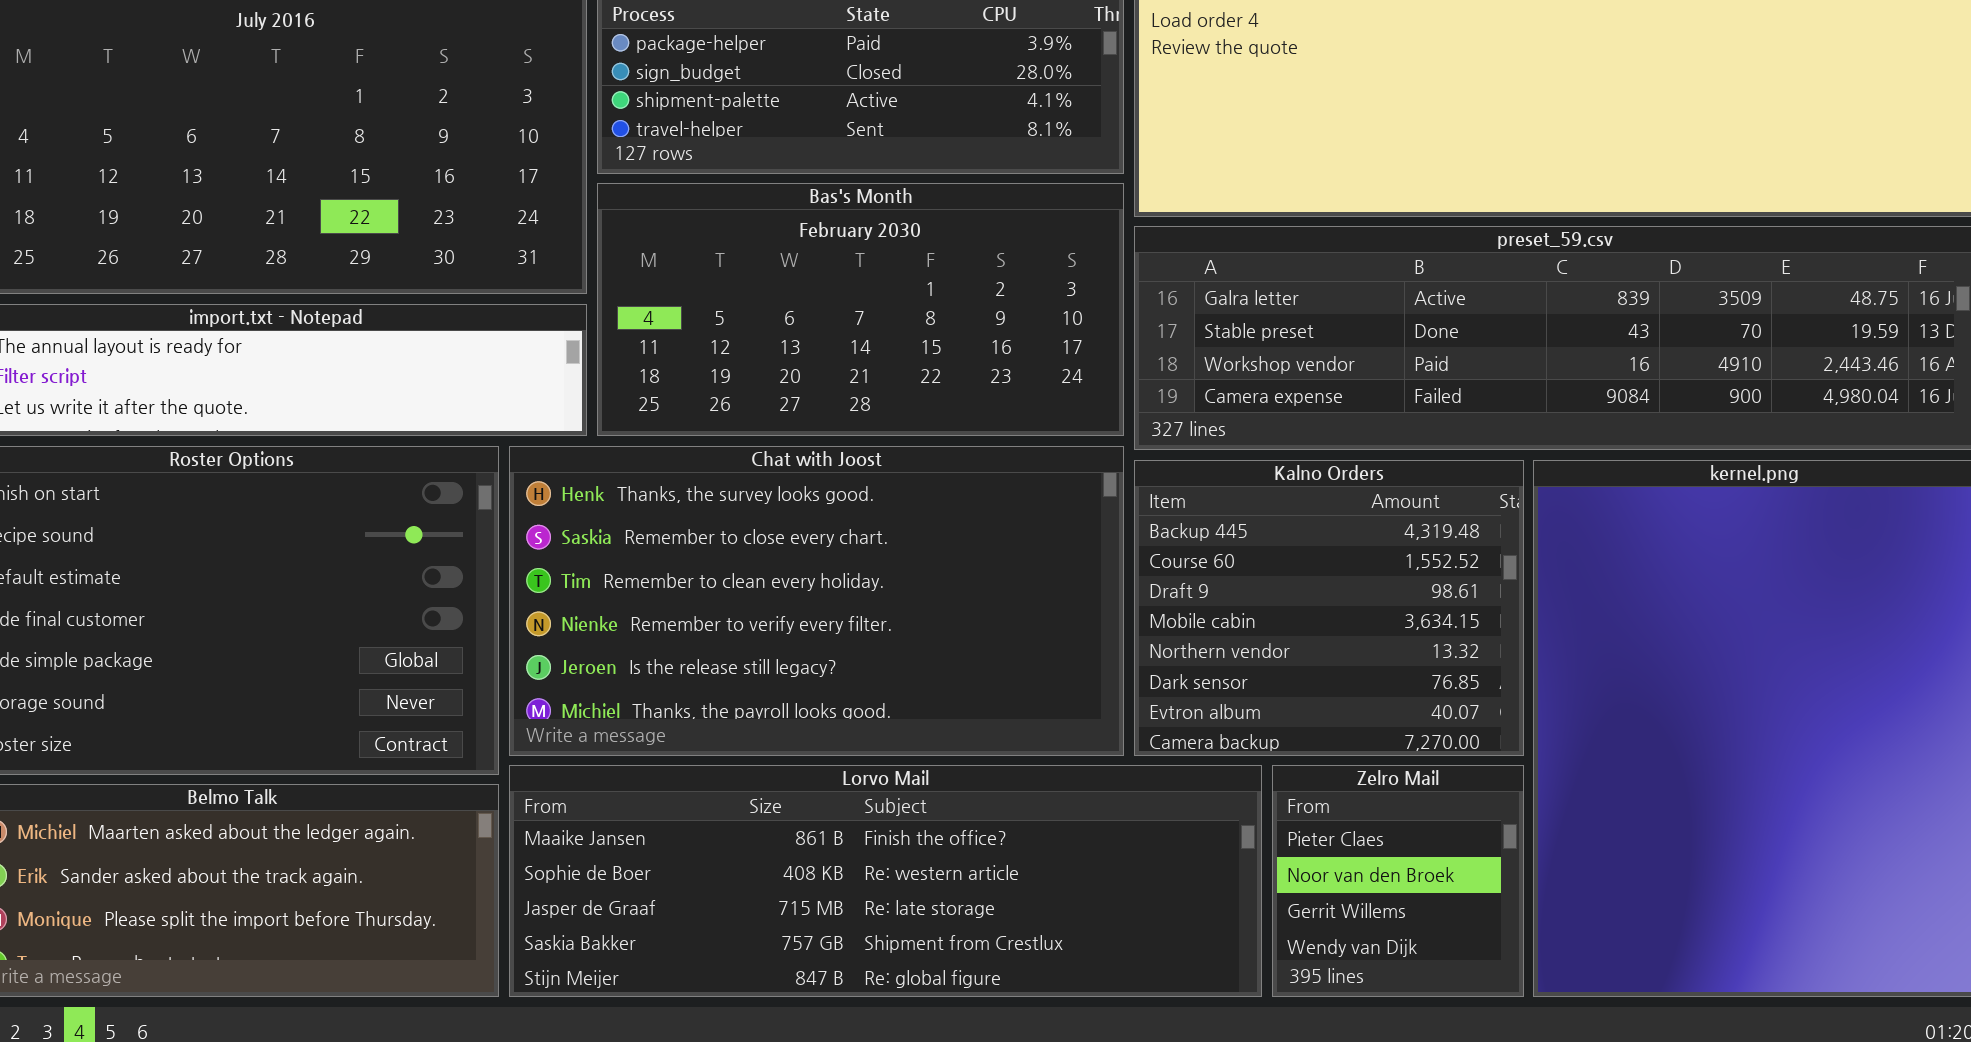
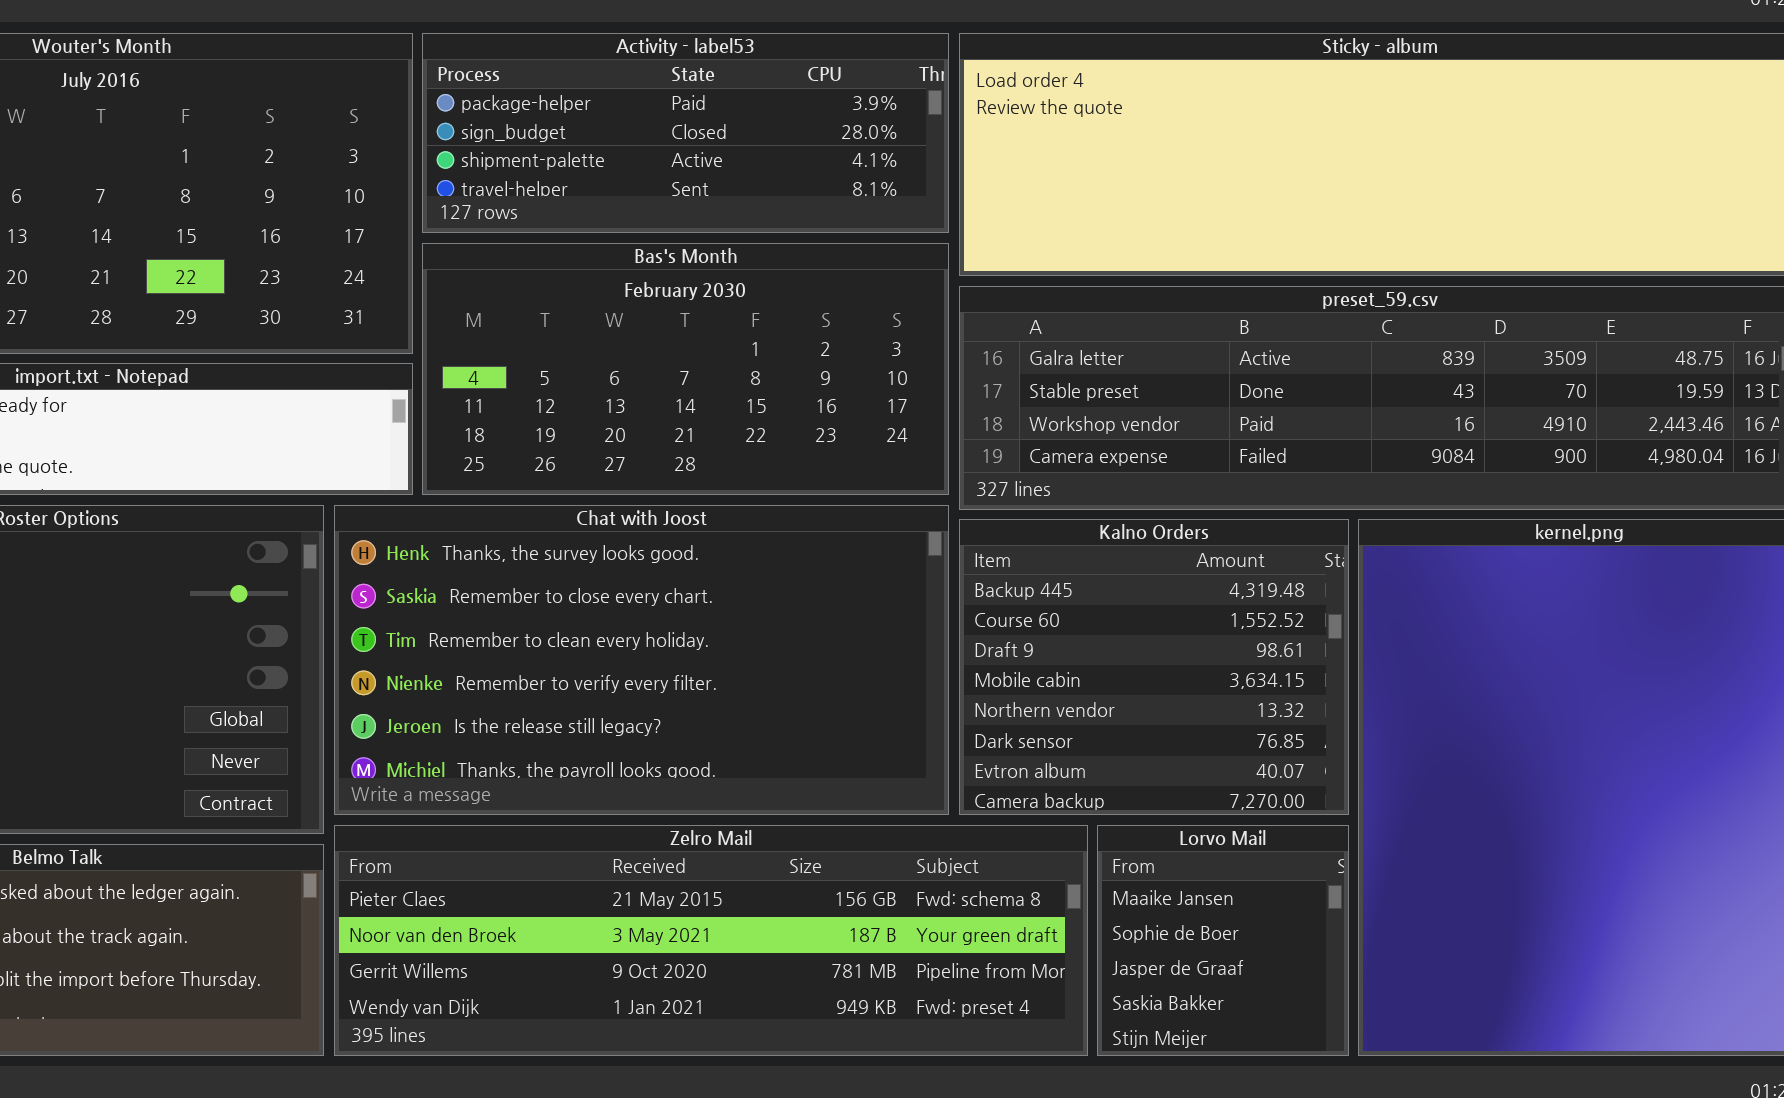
Lorvo Mail: [509,765,1262,997] -> [1097,825,1349,1056], moved, resized
Zelro Mail: [1272,765,1524,997] -> [334,825,1088,1056], moved, resized

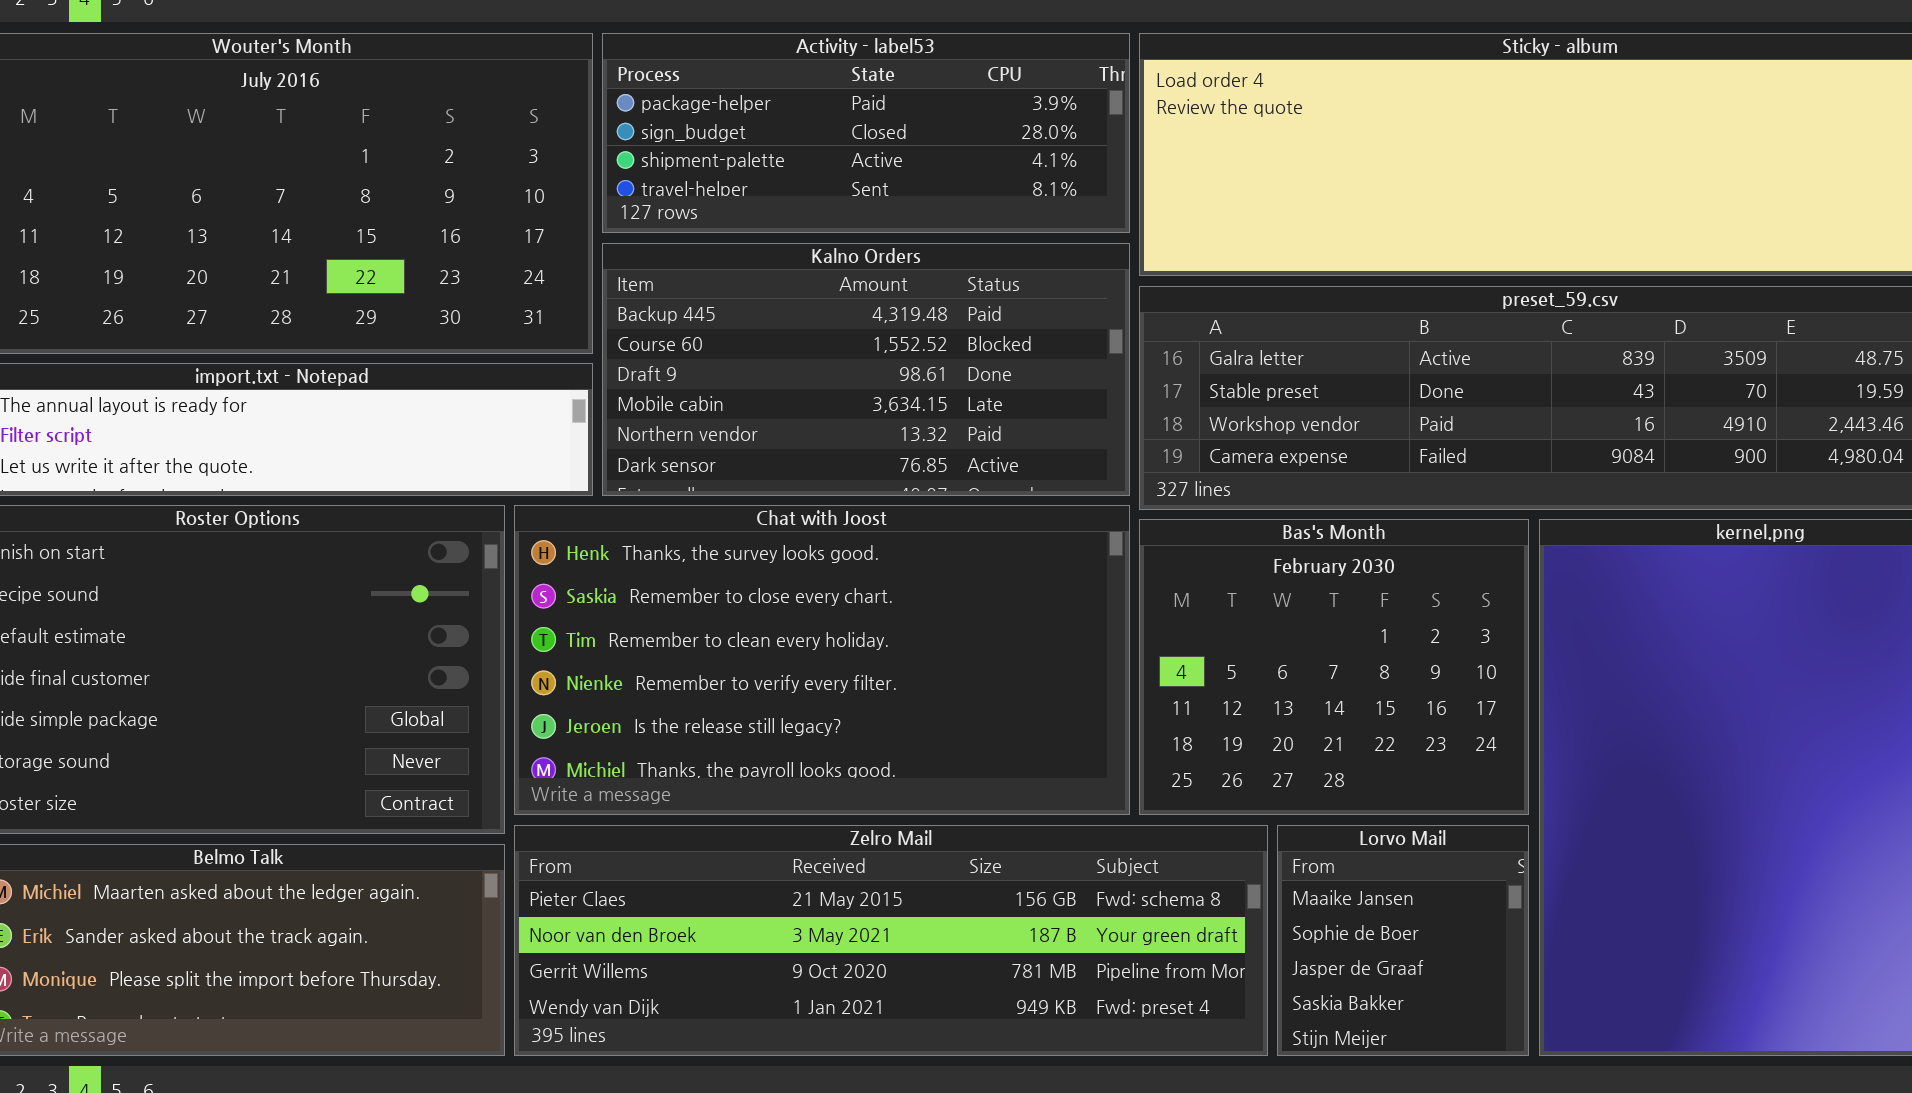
Bas's Month: [422,243,949,495] -> [1139,519,1529,815], moved, resized
Kalno Orders: [959,519,1349,815] -> [602,243,1130,496], moved, resized

